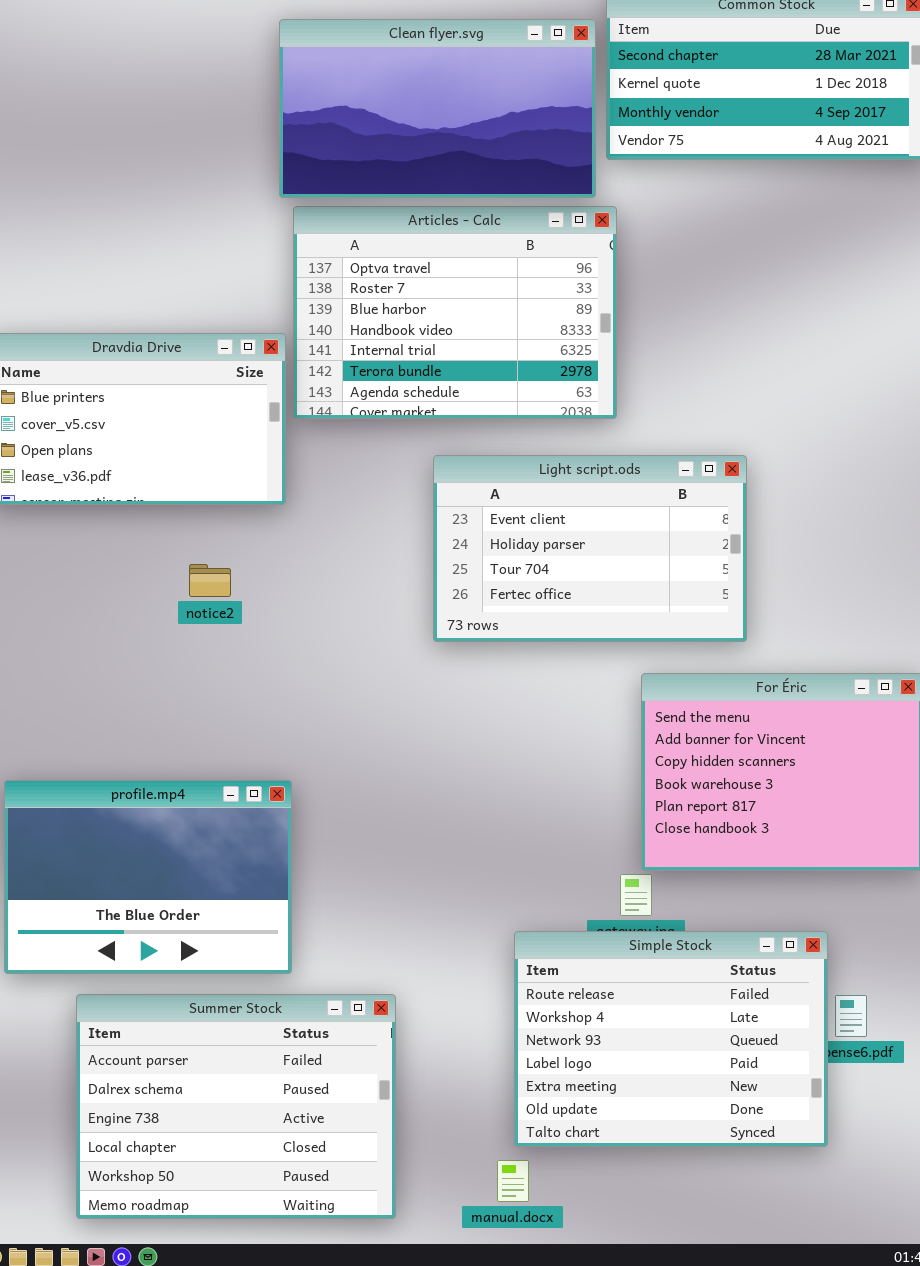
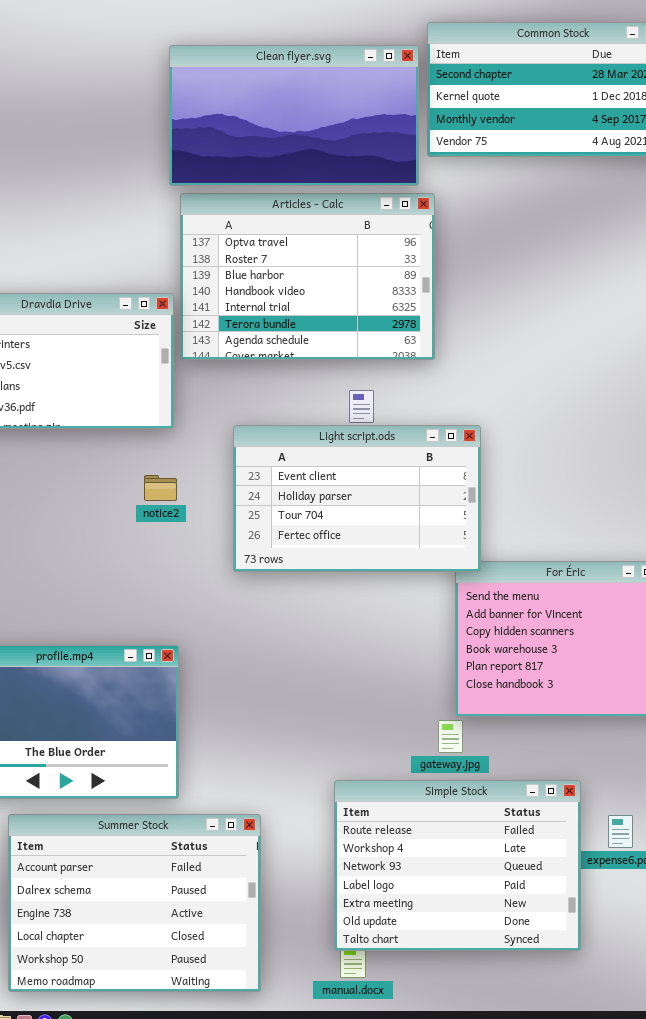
Light script.ods: [433,455,747,642] -> [233,425,481,572], moved
notice2: [189,564,231,597] -> [144,475,177,501], moved
Simple Stock: [514,931,828,1147] -> [334,780,581,951], moved

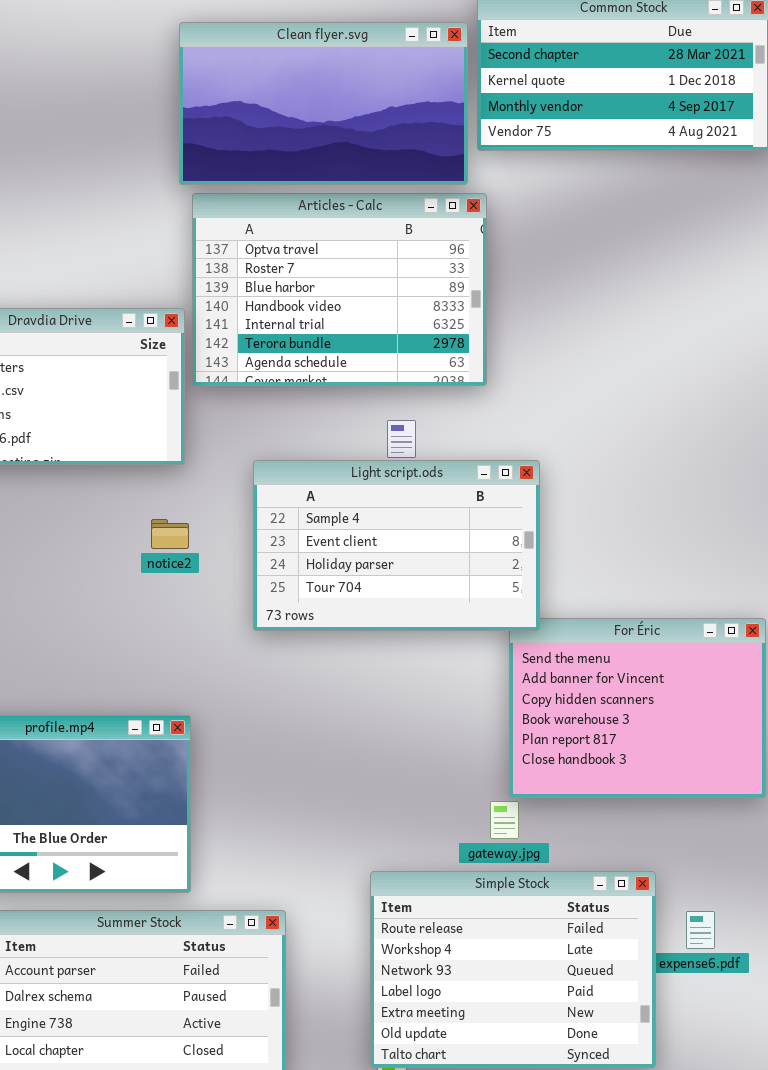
Light script.ods: [233,425,481,572] -> [253,460,540,631], scrolled up 1 row

